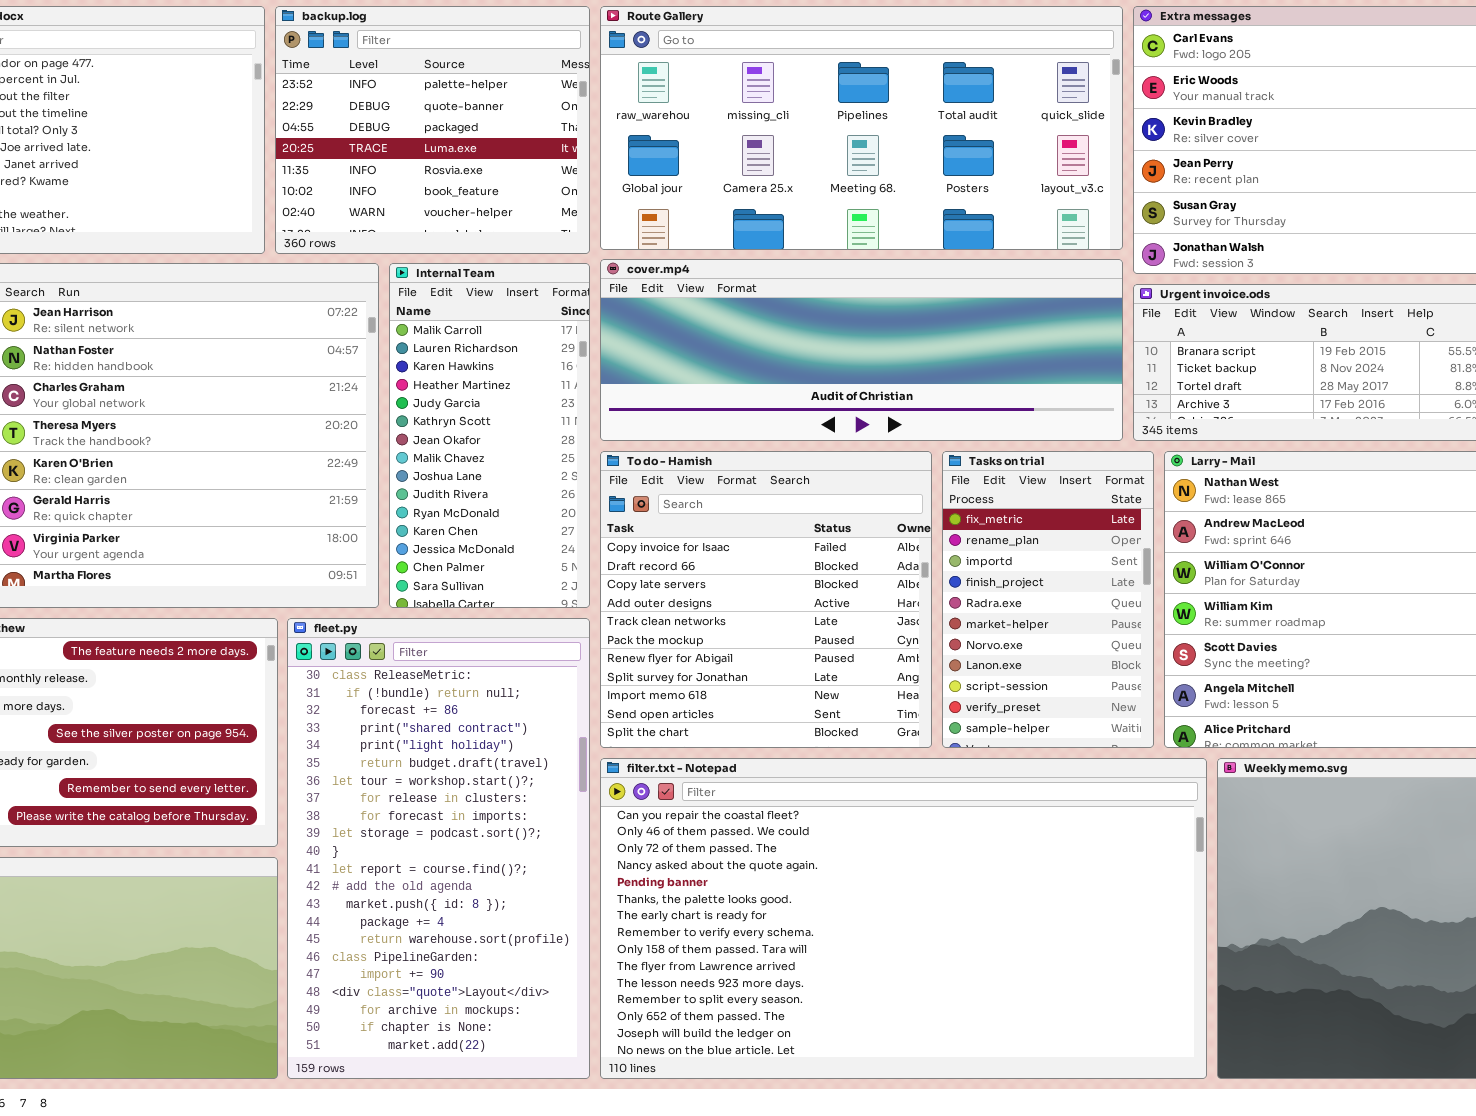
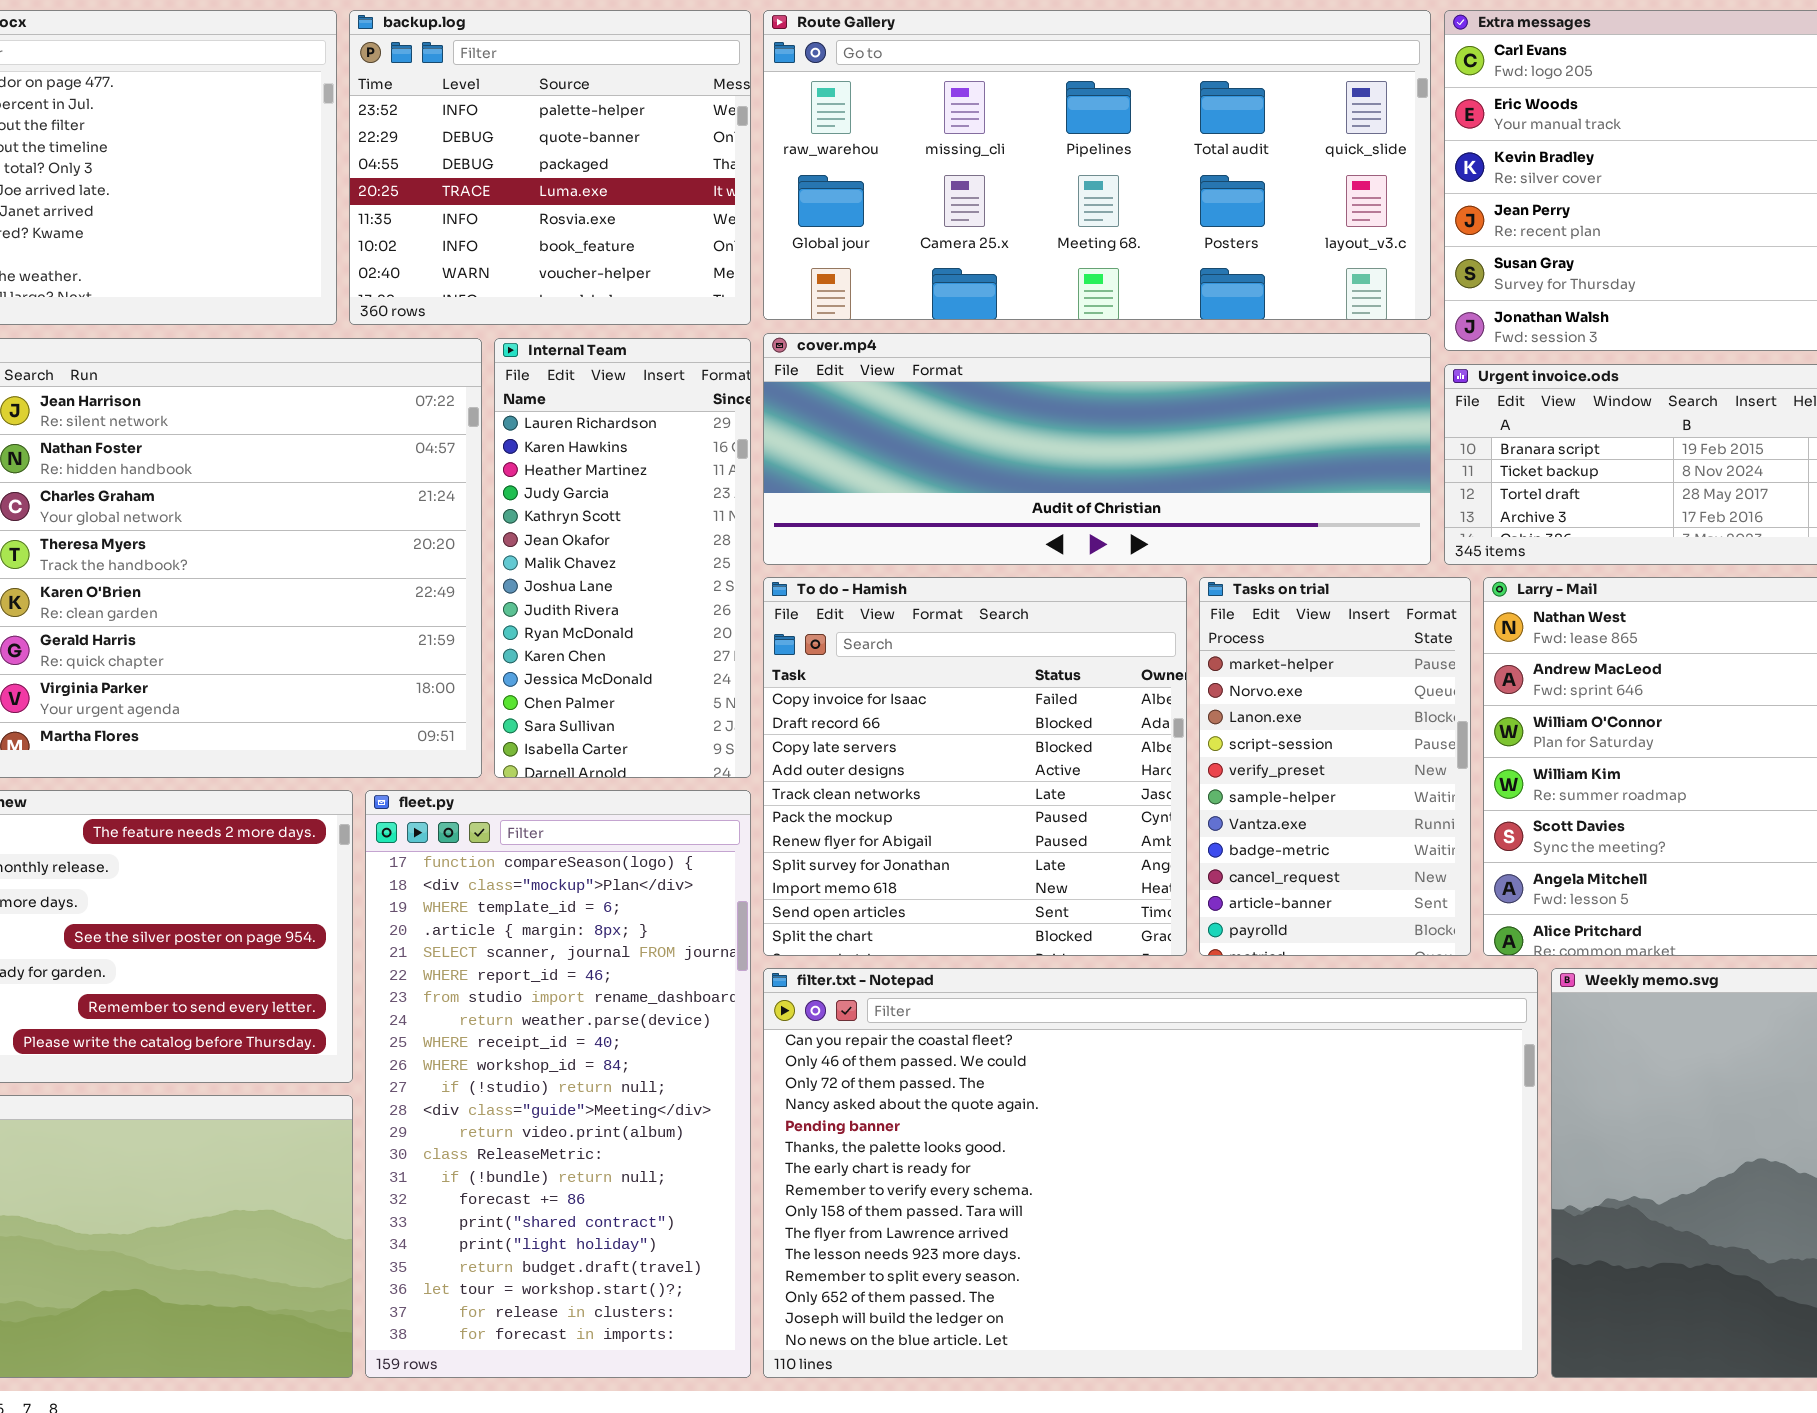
Internal Team: [389,263,590,608] -> [494,338,751,778], scrolled down 1 row
Tasks on trial: [942,451,1154,748] -> [1199,577,1471,956], scrolled down 5 rows
fleet.py: [287,618,590,1079] -> [365,790,751,1378], scrolled up 13 rows

